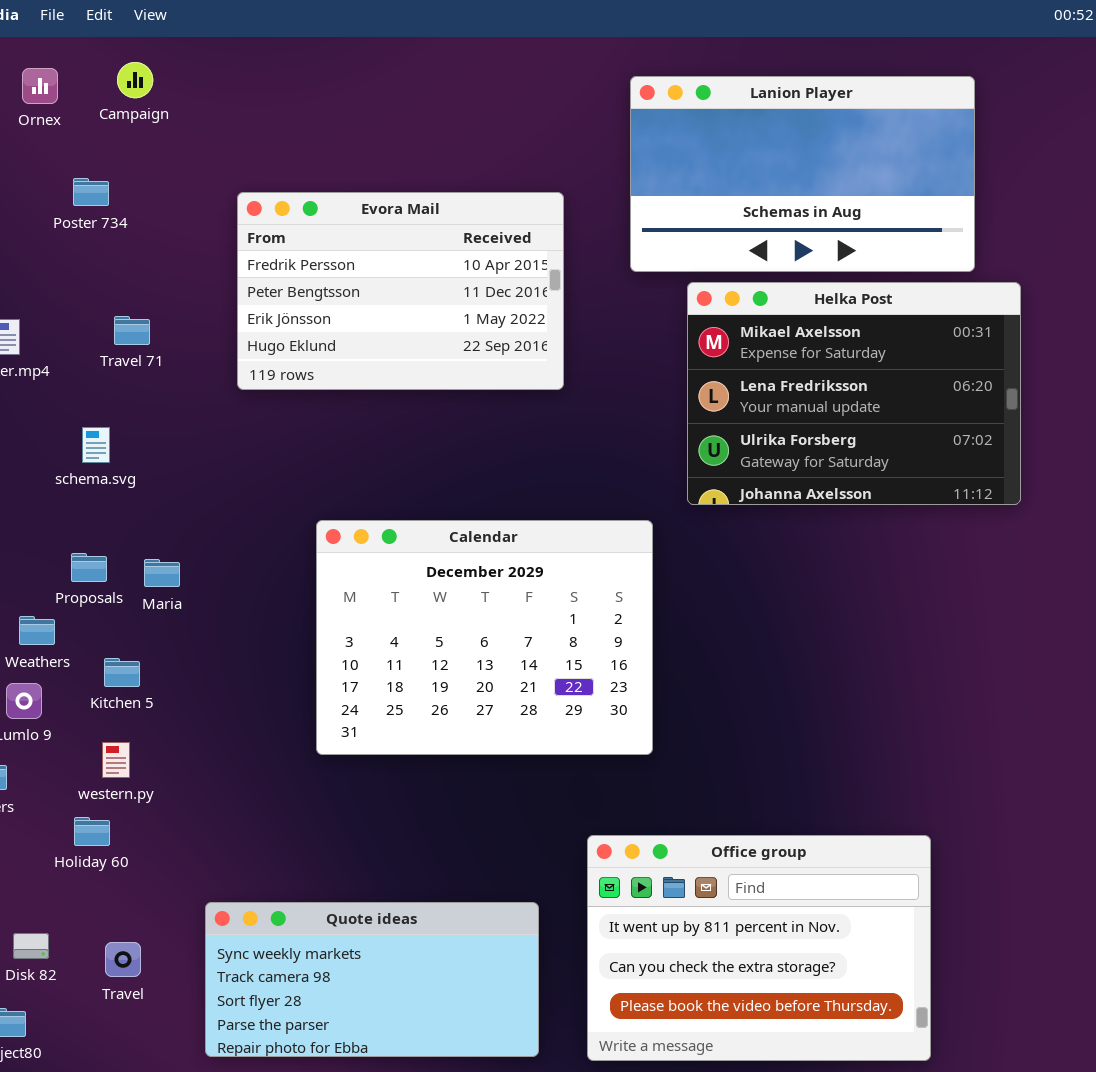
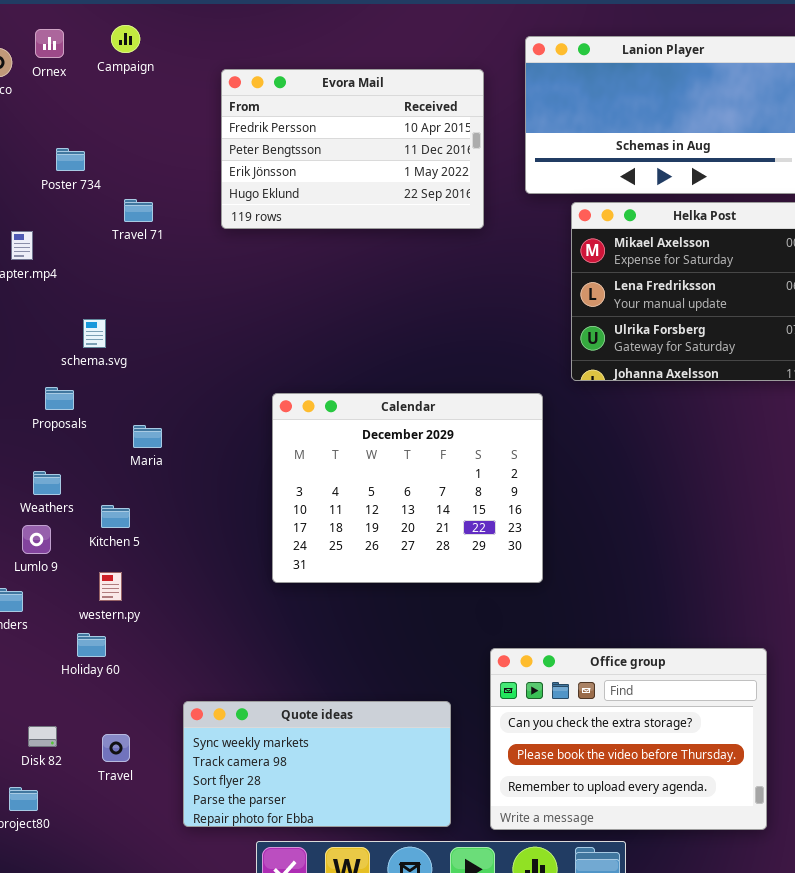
Poster 734: [73,178,109,206] -> [56,148,85,171], moved
Evora Mail: [237,192,564,390] -> [221,69,484,229], moved
Travel 71: [114,316,150,345] -> [124,199,153,222], moved
Proposals: [71,553,107,582] -> [45,387,74,410], moved
Office group: [587,835,931,1061] -> [490,648,767,830], scrolled down 1 row

